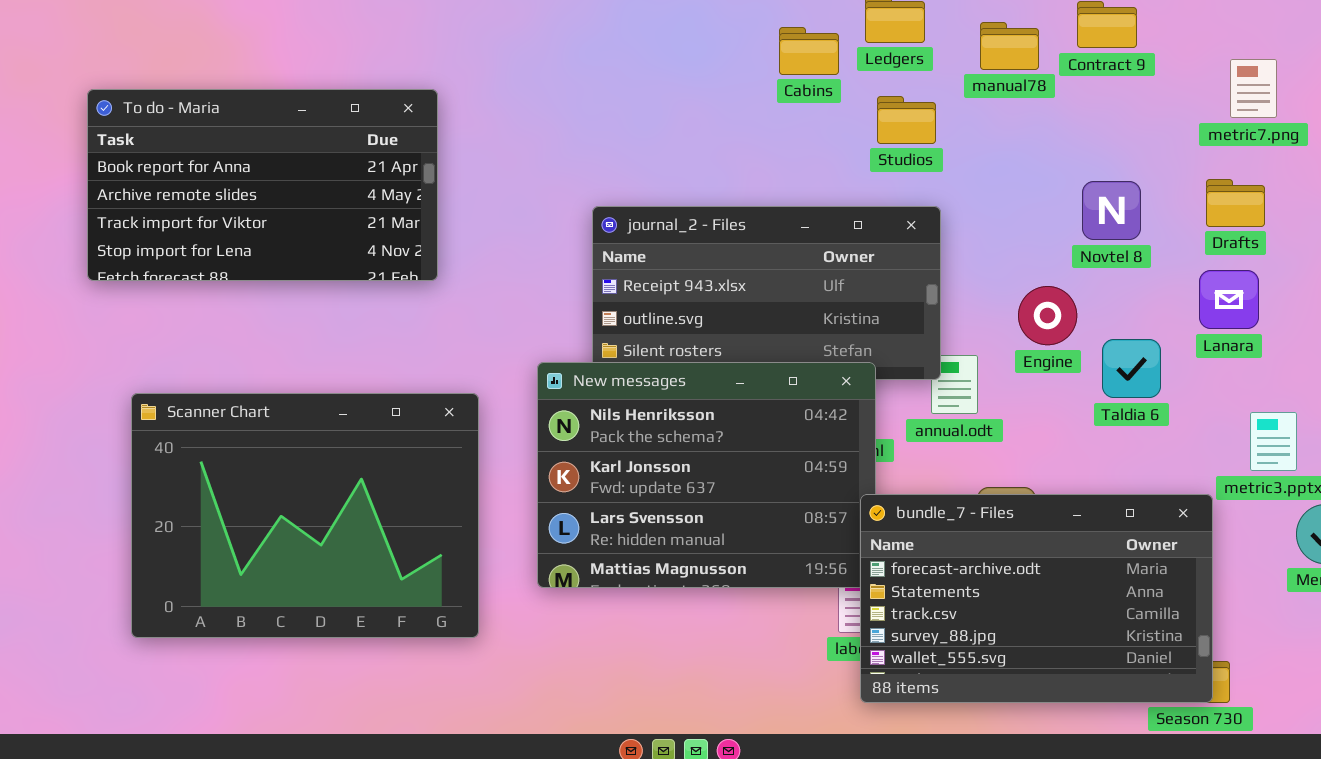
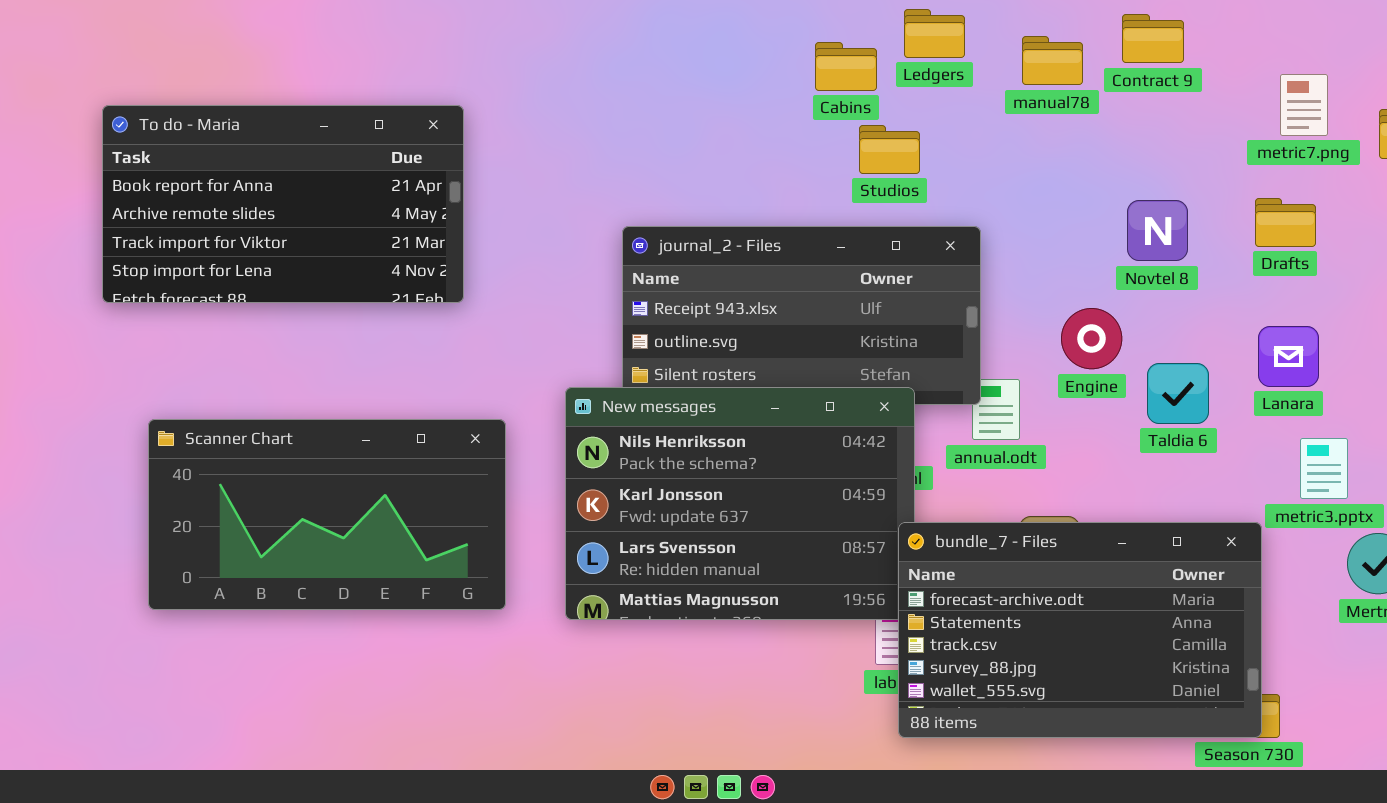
Studios: [877,96,936,144] -> [859,125,920,174], moved
Lanara: [1199,270,1259,329] -> [1258,326,1319,387], moved
Scanner Chart: [131,393,479,638] -> [148,419,506,610], resized

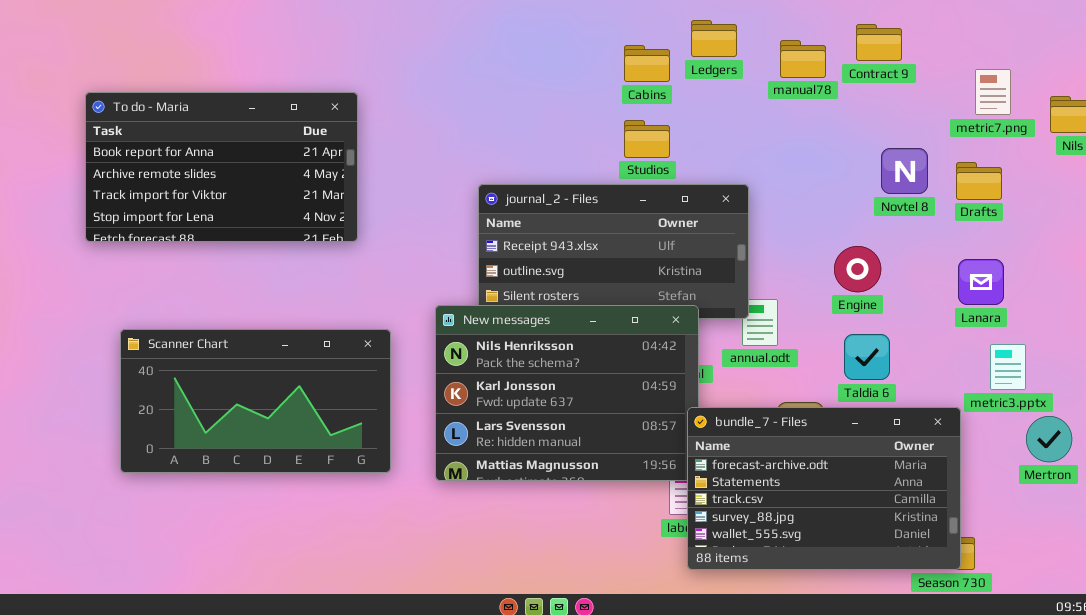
Studios: [859,125,920,174] -> [624,120,670,158], moved
Novtel 8: [1127,200,1188,261] -> [881,148,928,194], moved
Engine: [1061,308,1122,369] -> [834,246,881,292], moved
Taldia 6: [1147,363,1209,424] -> [844,334,890,380], moved

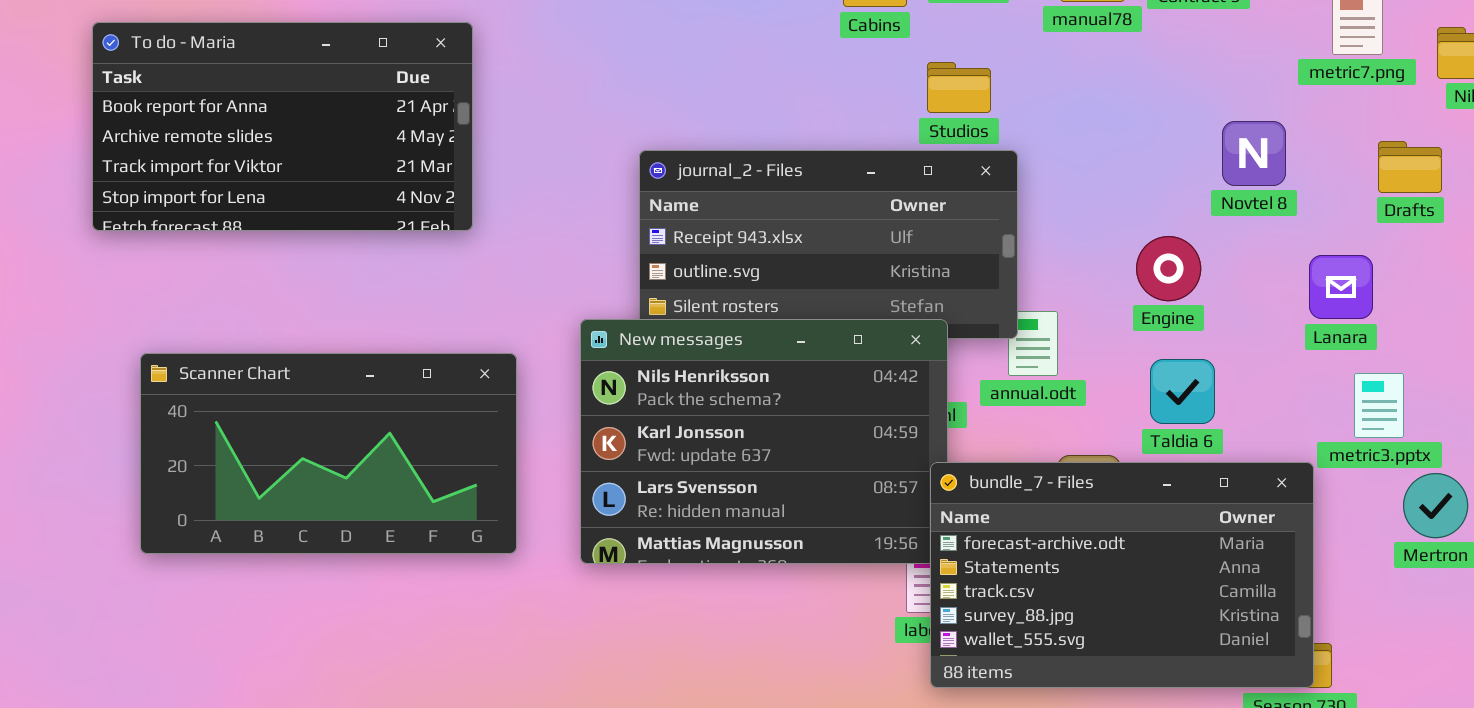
Studios: [624,120,670,158] -> [927,62,991,113], moved
Novtel 8: [881,148,928,194] -> [1222,121,1286,186], moved
Drafts: [956,162,1002,200] -> [1378,141,1442,193], moved

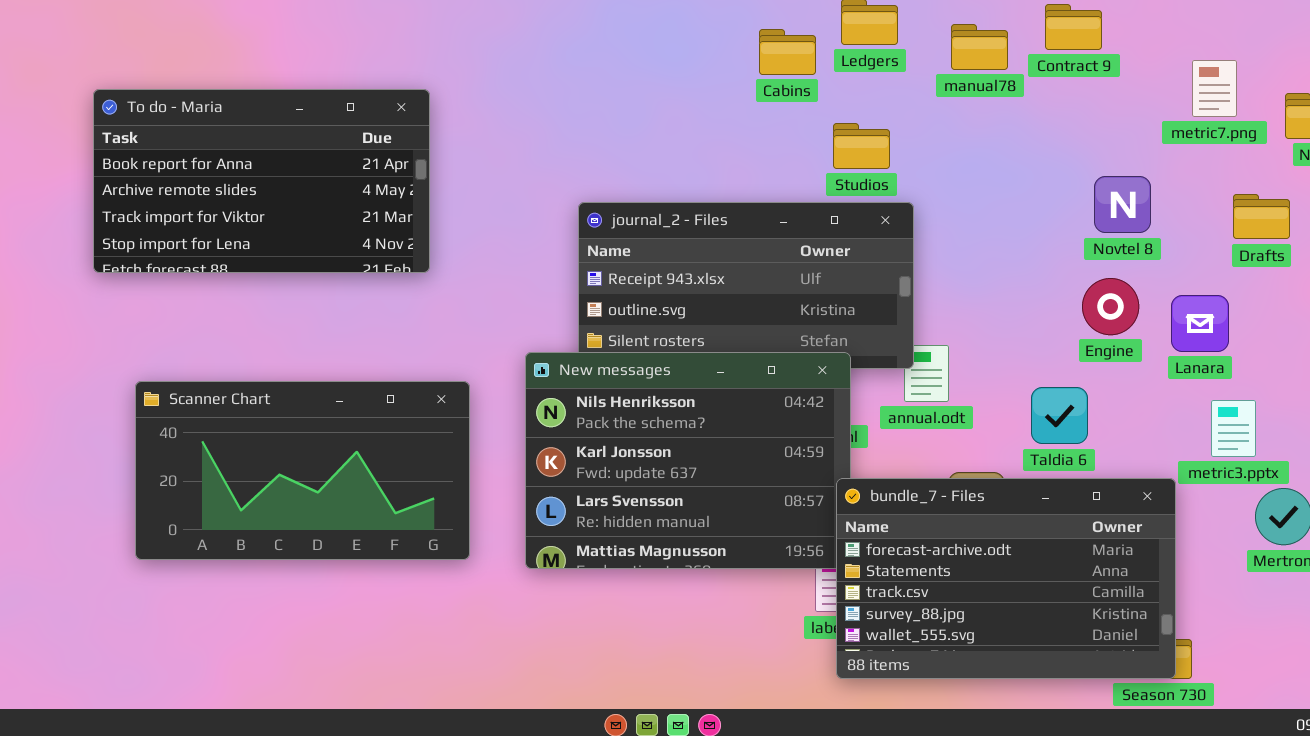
Engine: [1136,236,1201,301] -> [1082,278,1139,335], moved

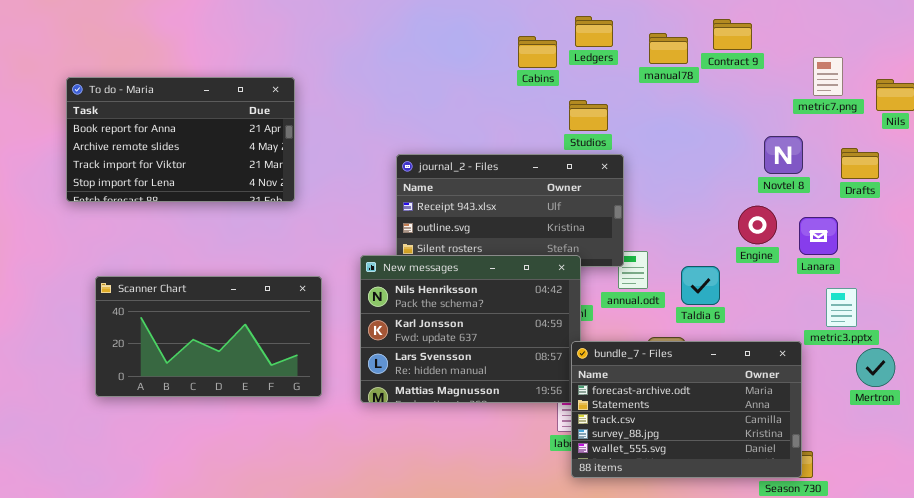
Novtel 8: [1094,176,1151,233] -> [764,136,803,174], moved
Taldia 6: [1031,387,1088,444] -> [681,266,720,305], moved

